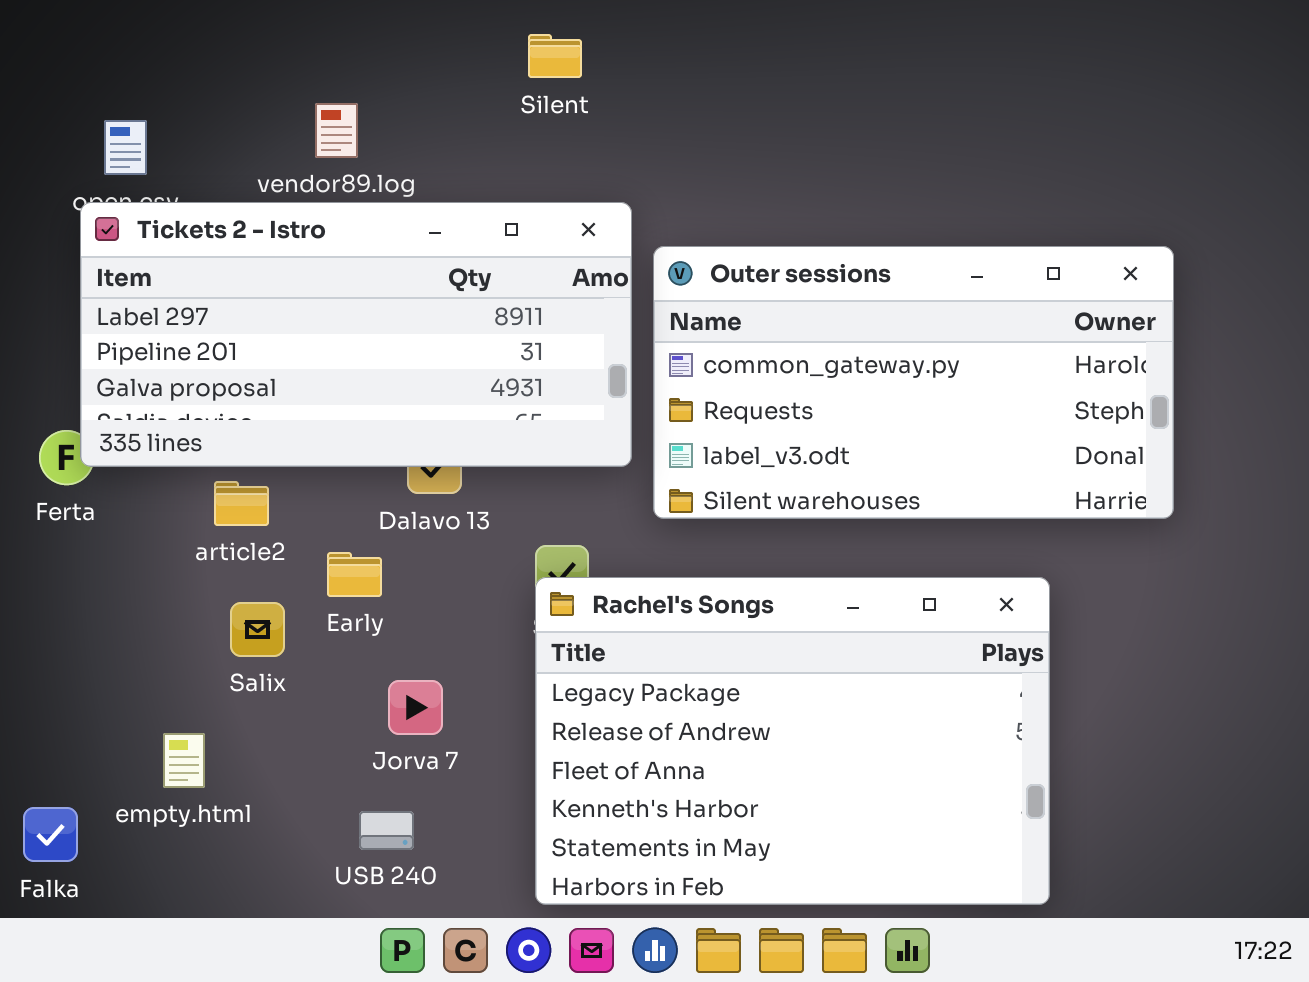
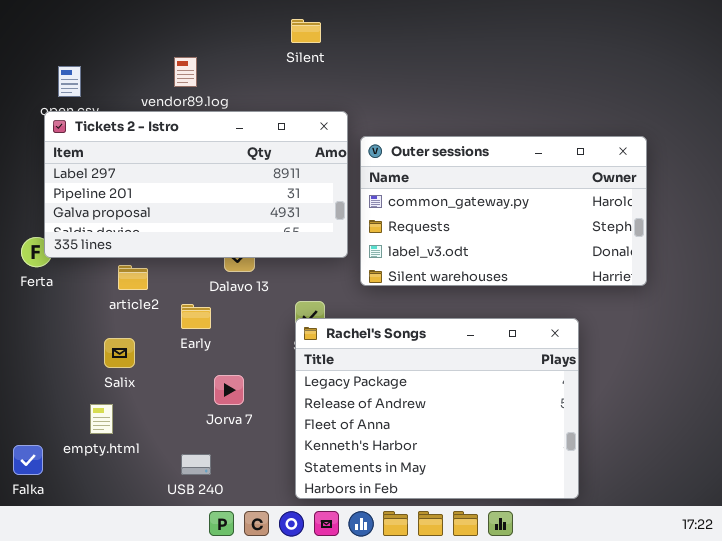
Salix: [230,602,285,657] -> [104,338,135,368], moved
USB 240: [359,811,414,850] -> [181,454,211,475], moved

